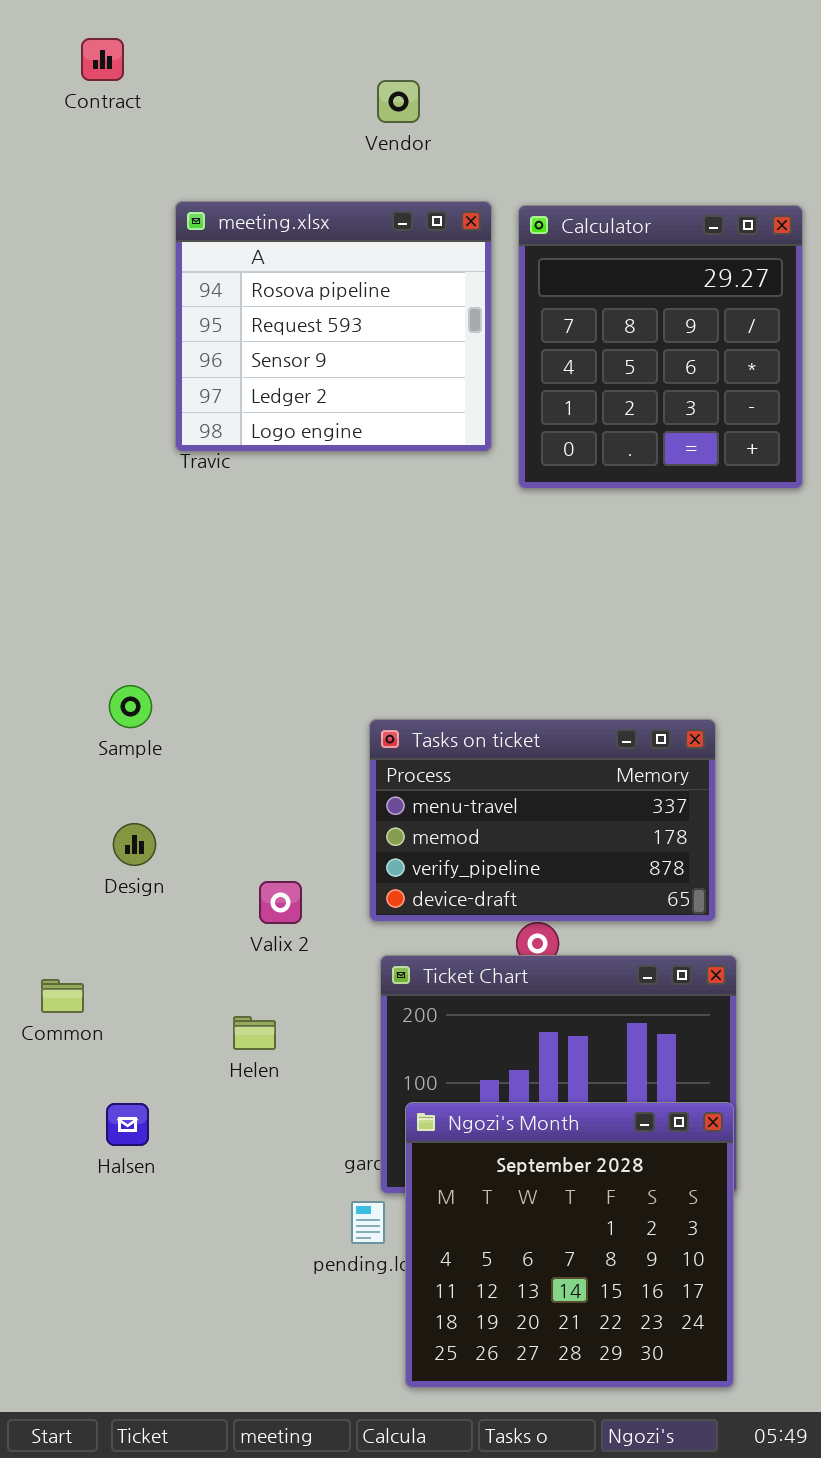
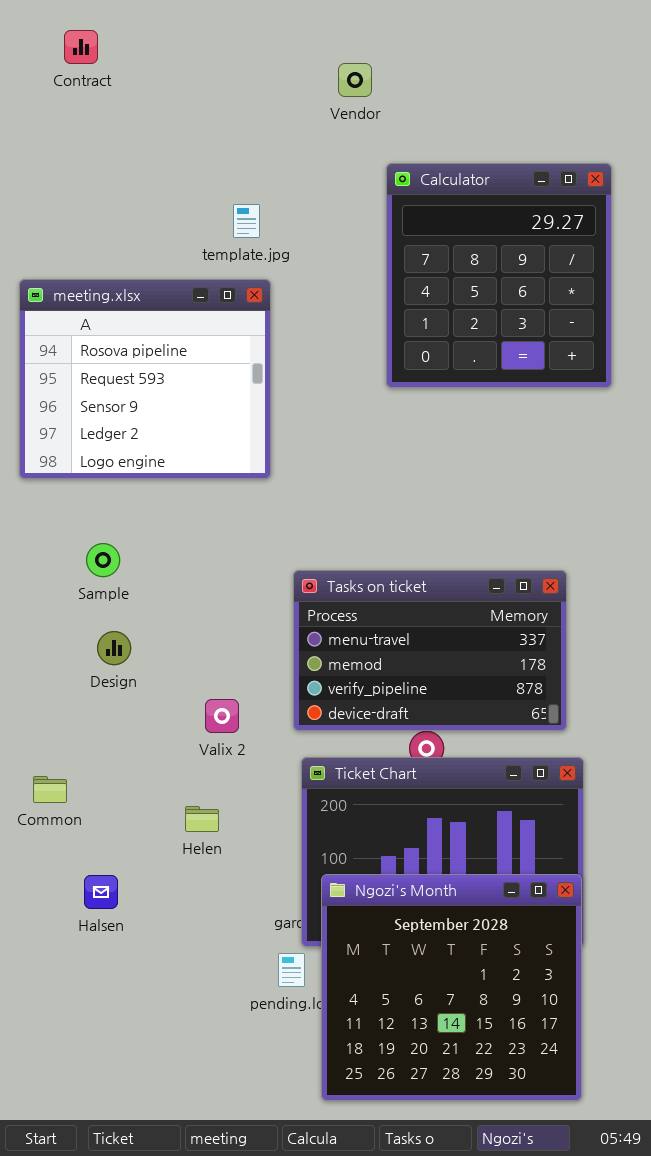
Vendor: [377,80,420,123] -> [338,63,372,97], moved
meeting.xlsx: [175,201,492,452] -> [19,279,271,479], moved
Calculator: [518,205,803,489] -> [386,163,612,388], moved
Design: [113,823,156,866] -> [97,631,131,665], moved

